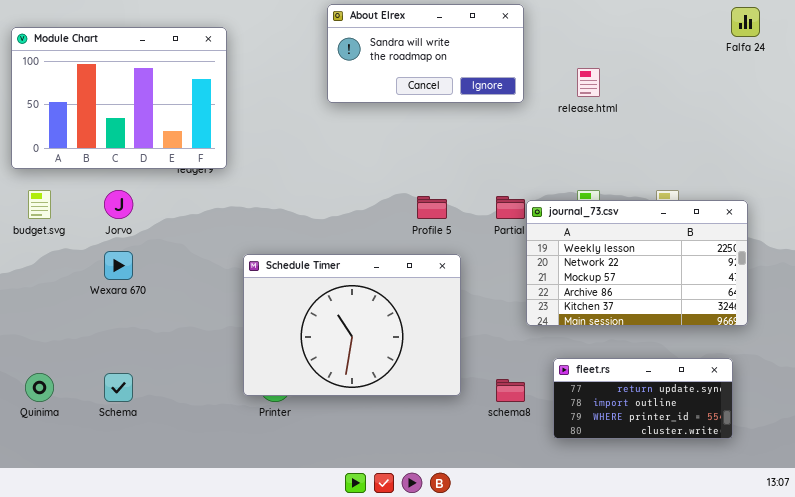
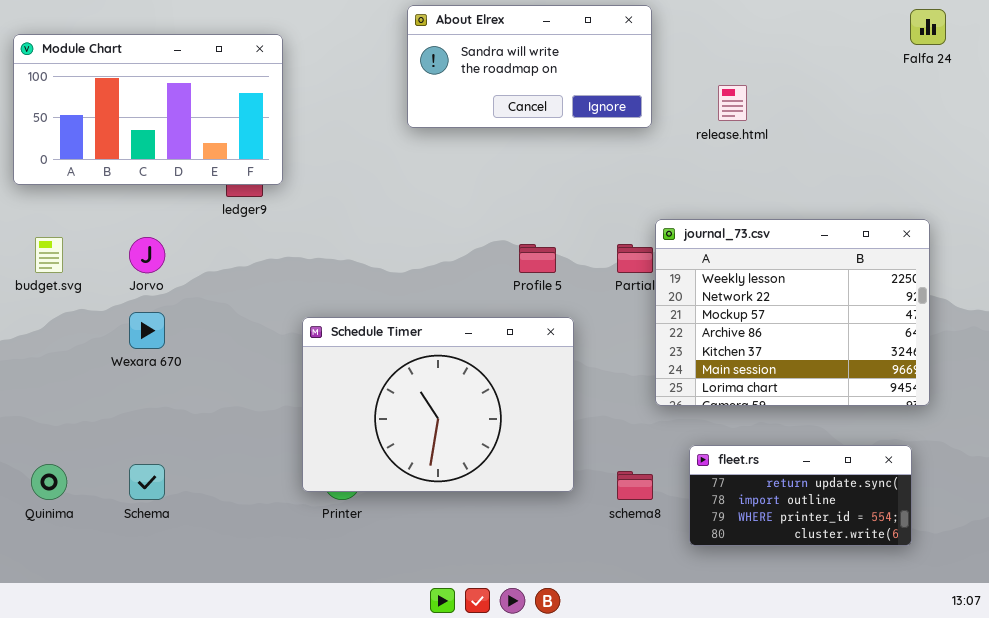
Module Chart: [11,27,227,169] -> [13,34,283,185], resized
journal_73.csv: [526,200,748,326] -> [655,219,930,406], resized

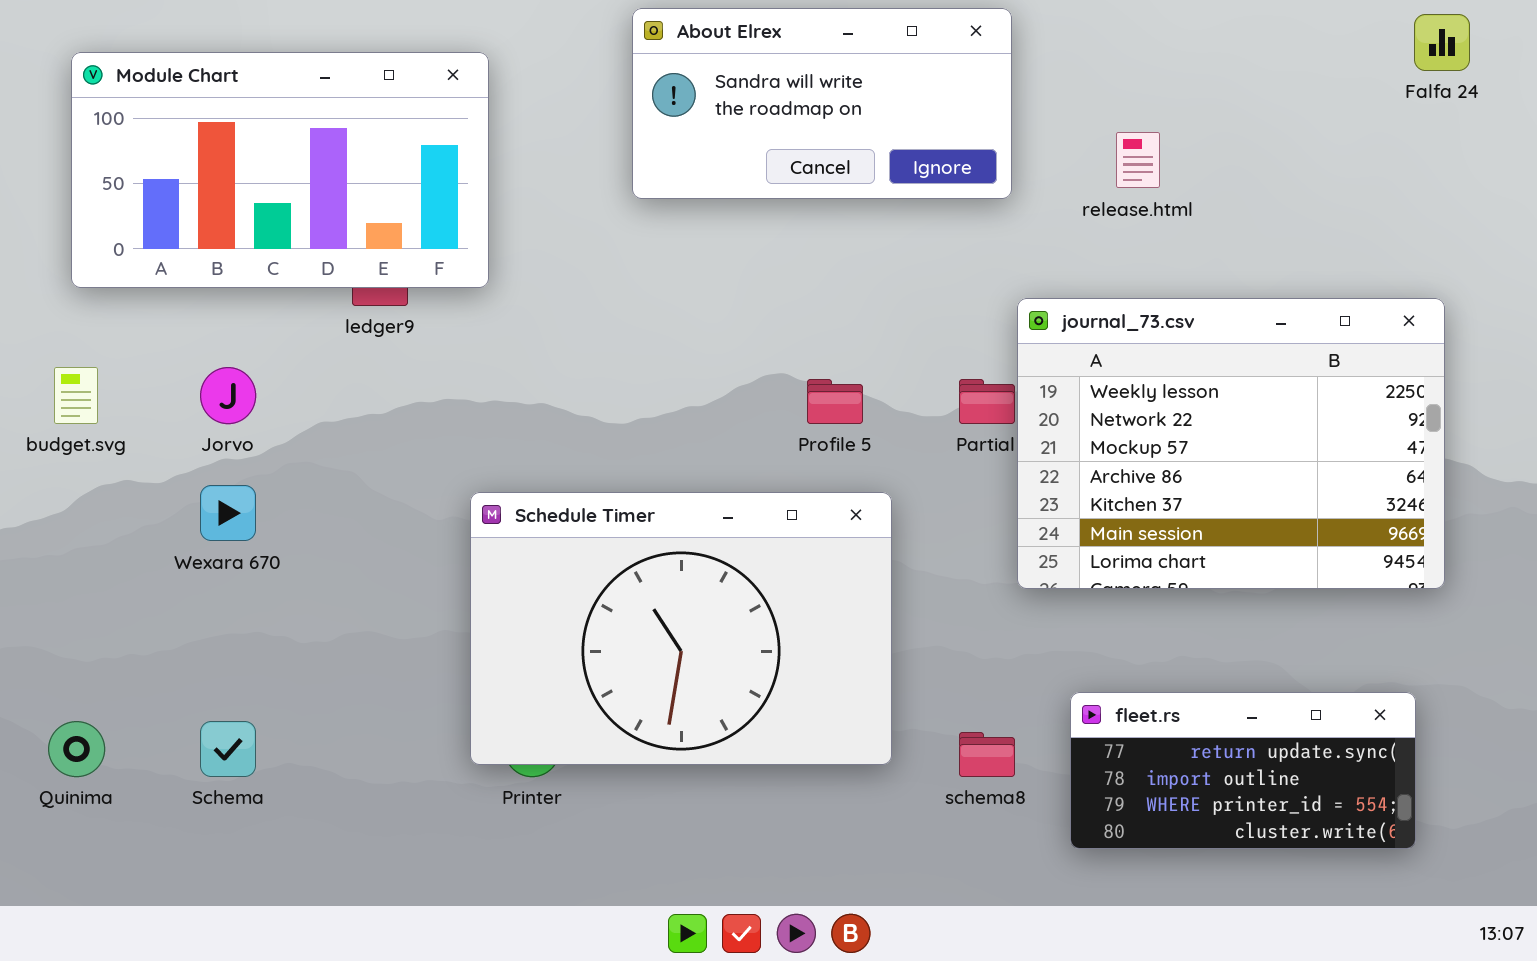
Module Chart: [13,34,283,185] -> [71,52,489,288], moved
journal_73.csv: [655,219,930,406] -> [1017,298,1445,589], moved

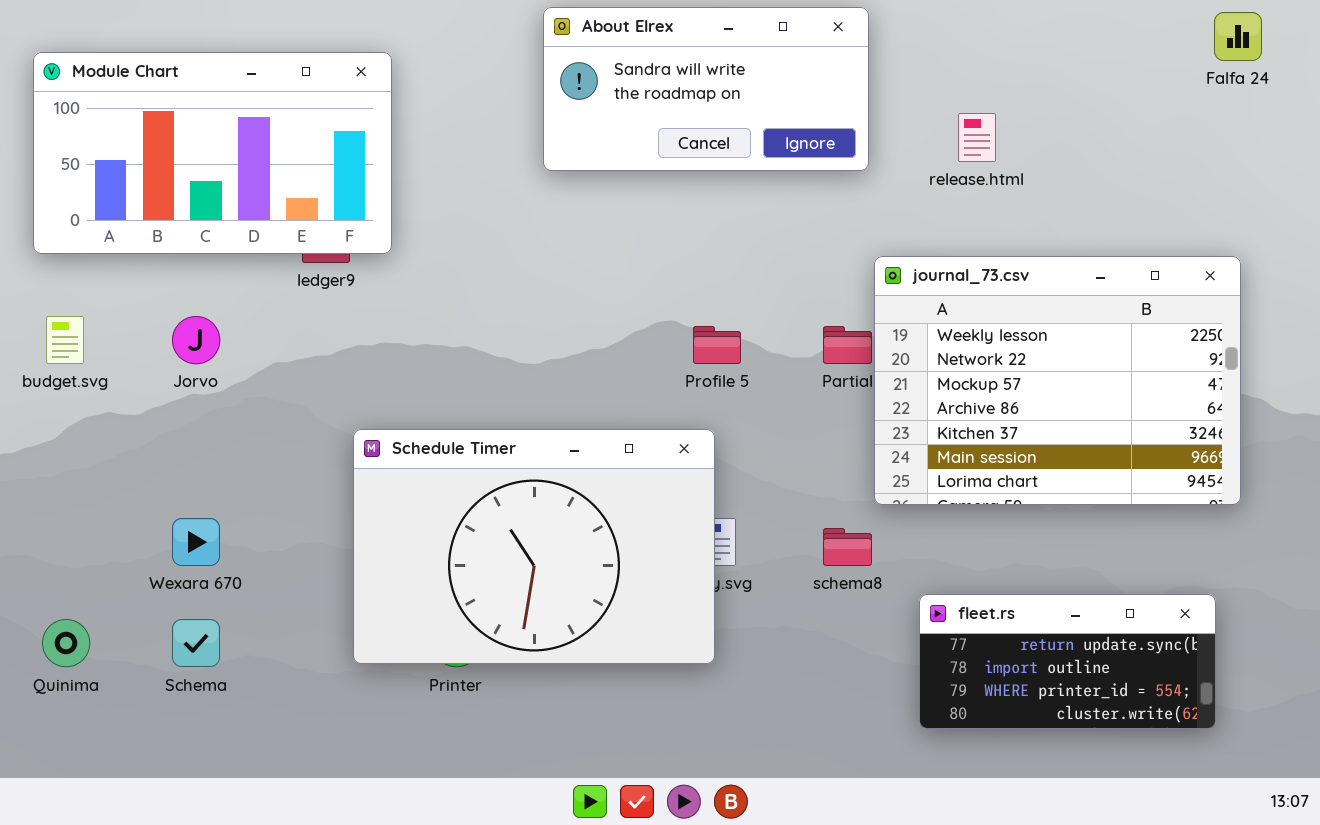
Module Chart: [71,52,489,288] -> [33,52,392,254], moved
Wexara 670: [200,485,256,541] -> [172,518,220,566], moved
Schedule Timer: [470,492,892,765] -> [353,429,715,664], moved
schema8: [959,732,1015,777] -> [823,528,872,566], moved

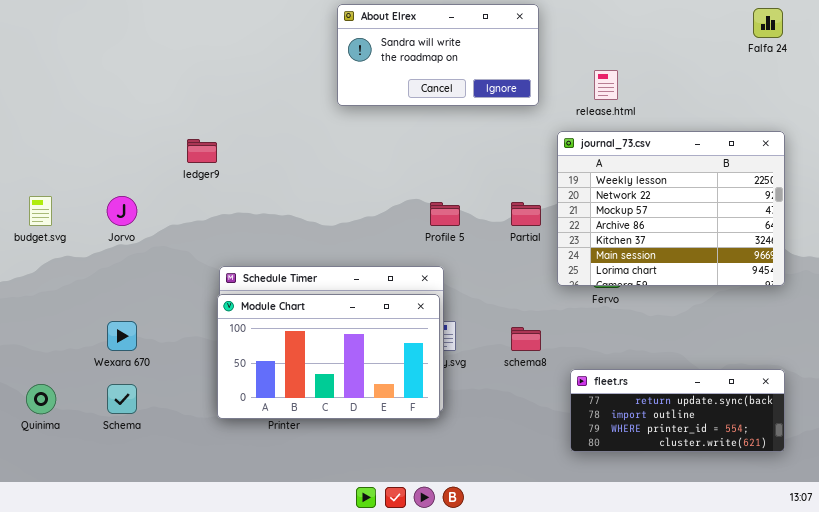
Module Chart: [33,52,392,254] -> [217,294,440,419], moved
journal_73.csv: [874,256,1241,505] -> [557,131,785,286], moved
fleet.rs: [919,594,1216,729] -> [570,369,785,452], resized

